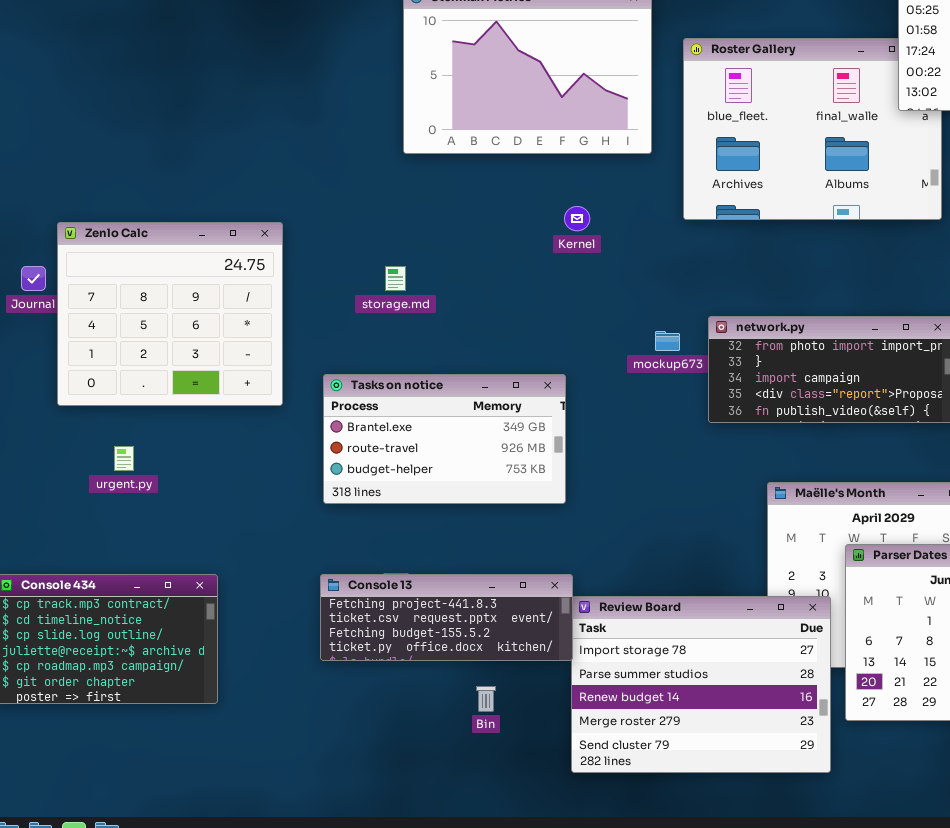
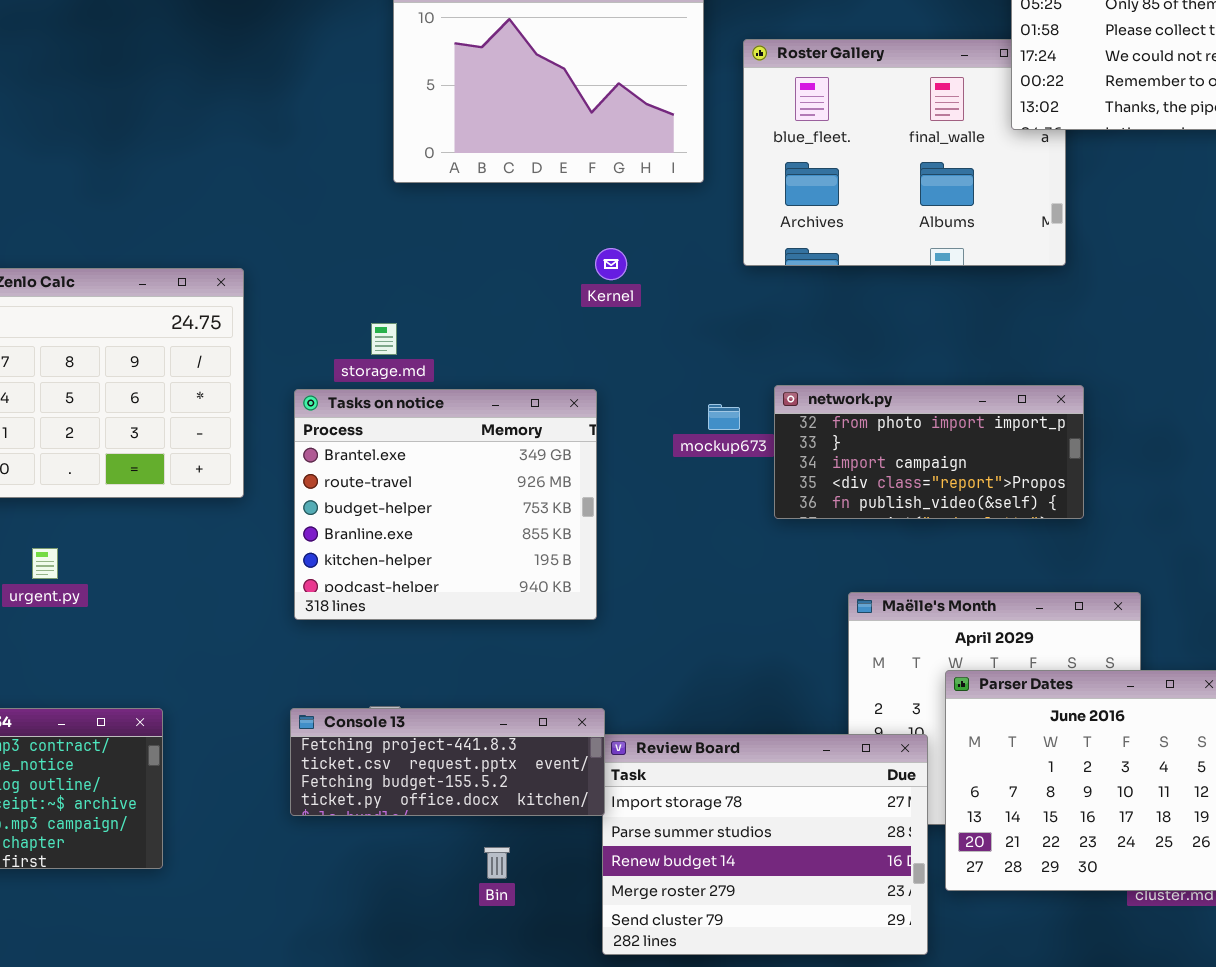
Tasks on notice: [323,374,566,504] -> [294,389,597,620], resized

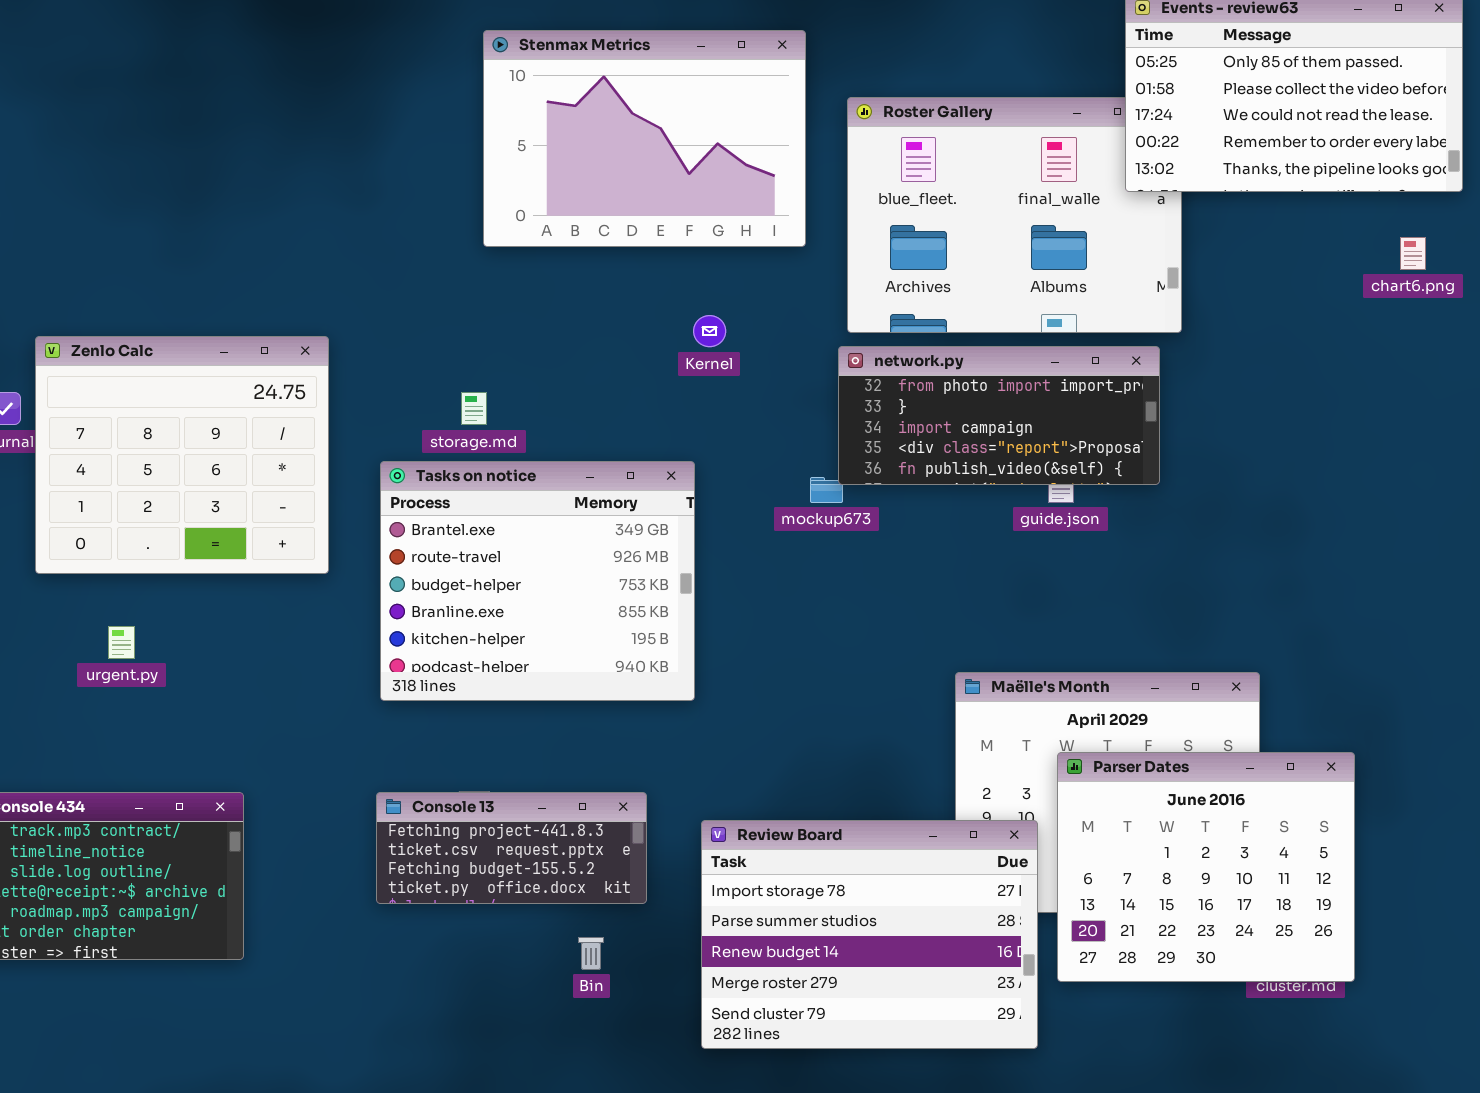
network.py: [774,385,1084,519] -> [838,346,1160,485], moved
Console 13: [290,708,605,816] -> [376,792,647,904], resized

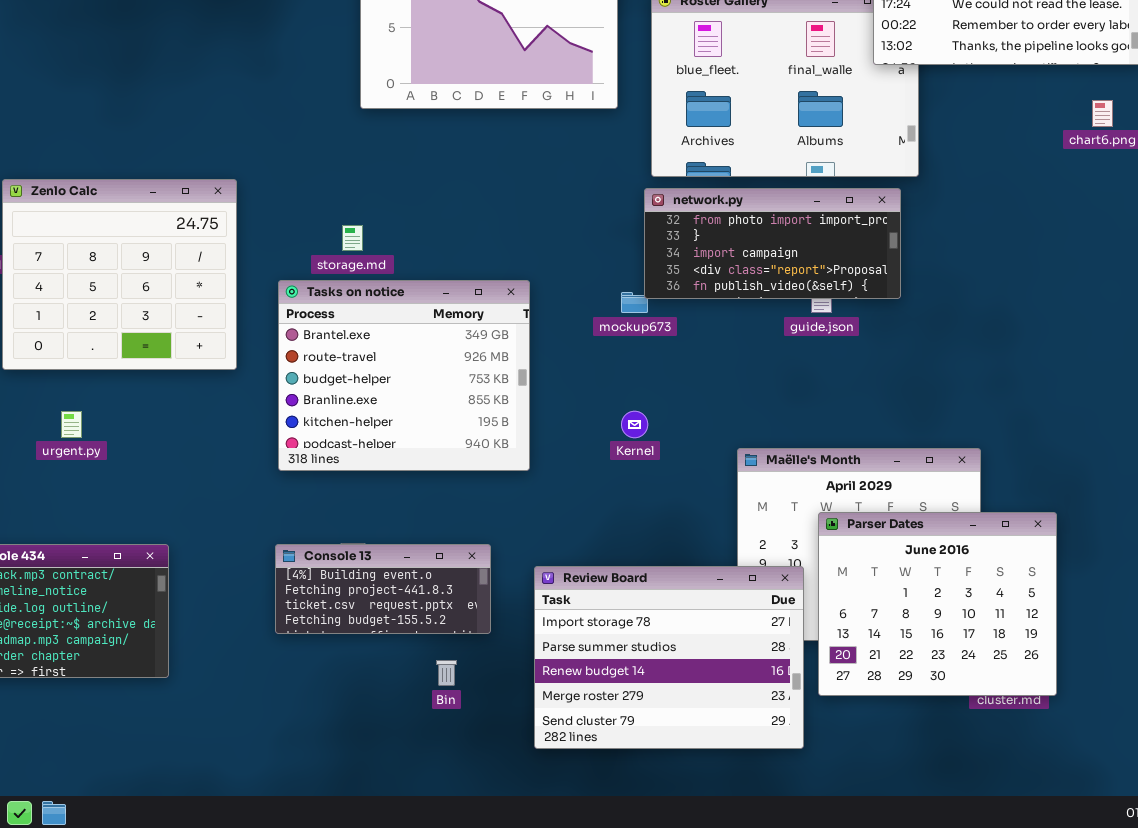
Kernel: [693,315,726,347] -> [621,411,648,438], moved
Console 13: [376,792,647,904] -> [275,544,491,634], scrolled up 1 row

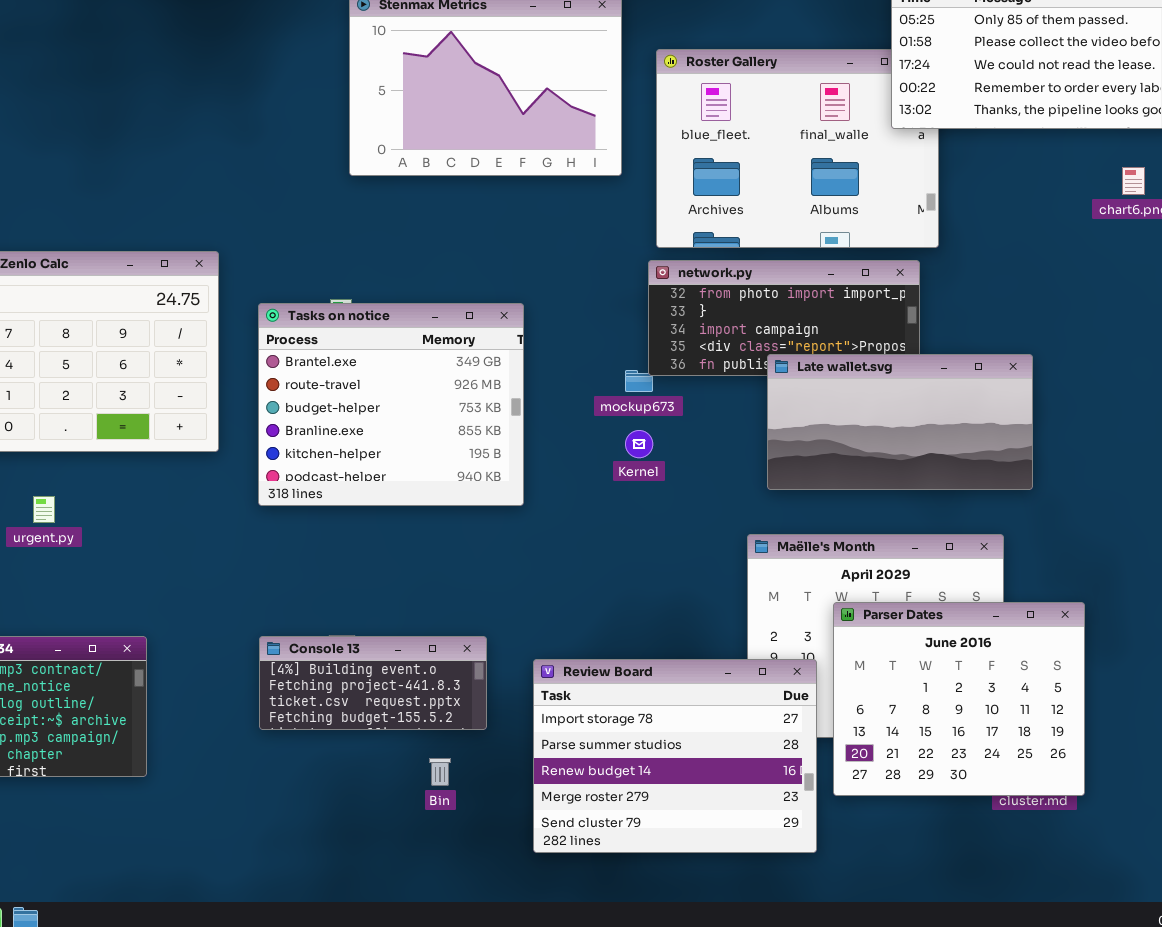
Late wallet.svg: none -> [767,354,1033,490], opened
Tasks on notice: [278,280,530,471] -> [258,303,524,506], moved
Kernel: [621,411,648,438] -> [625,430,653,458], moved

